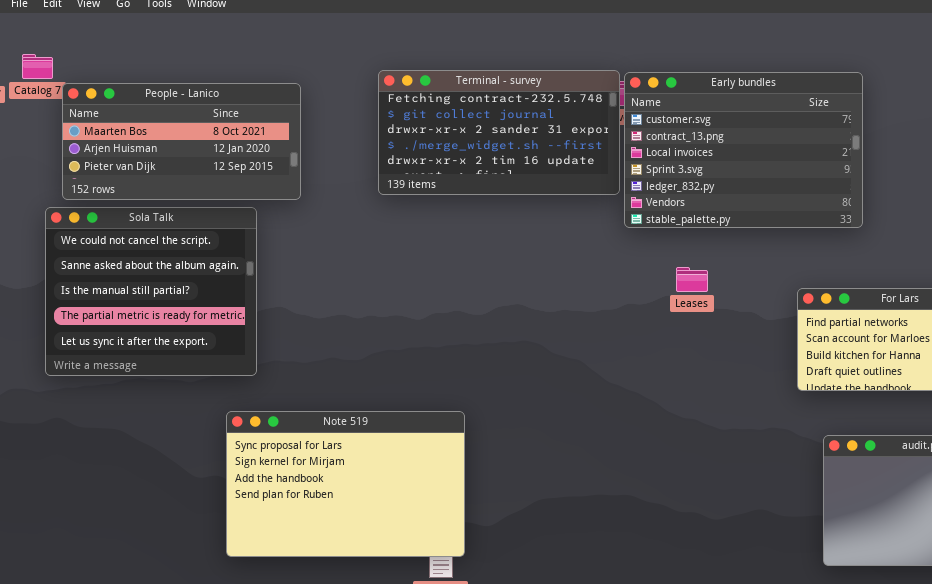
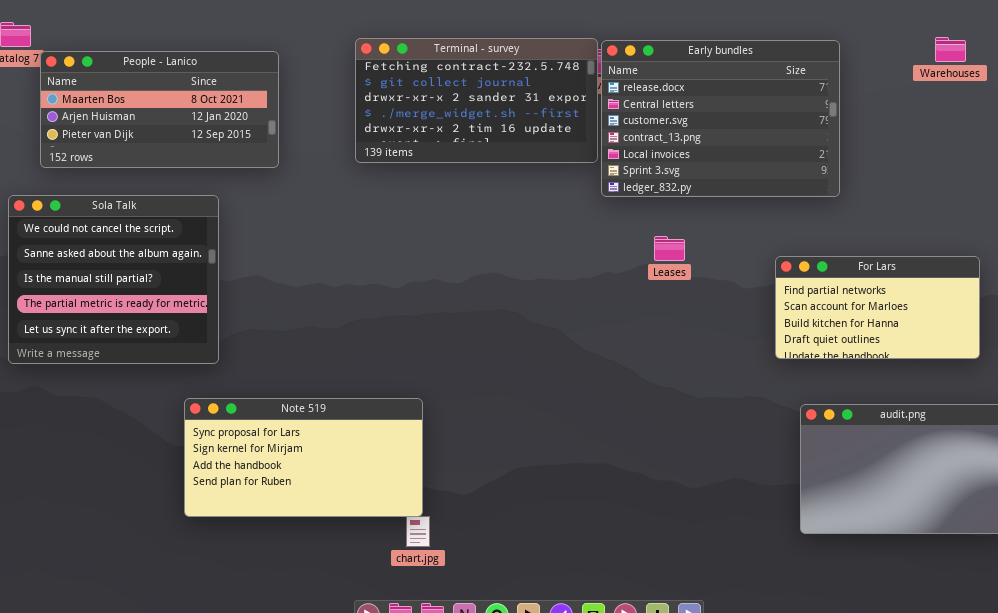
Early bundles: [624,72,863,228] -> [601,40,840,197], scrolled up 2 rows
Sola Talk: [45,207,257,376] -> [8,195,219,364], moved
Note 519: [226,411,465,557] -> [184,398,423,517], moved, resized

